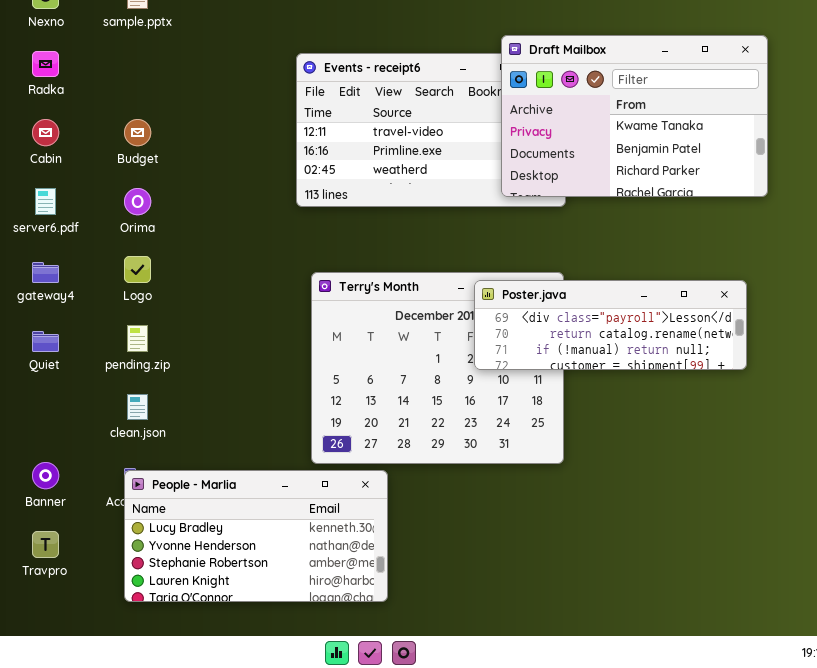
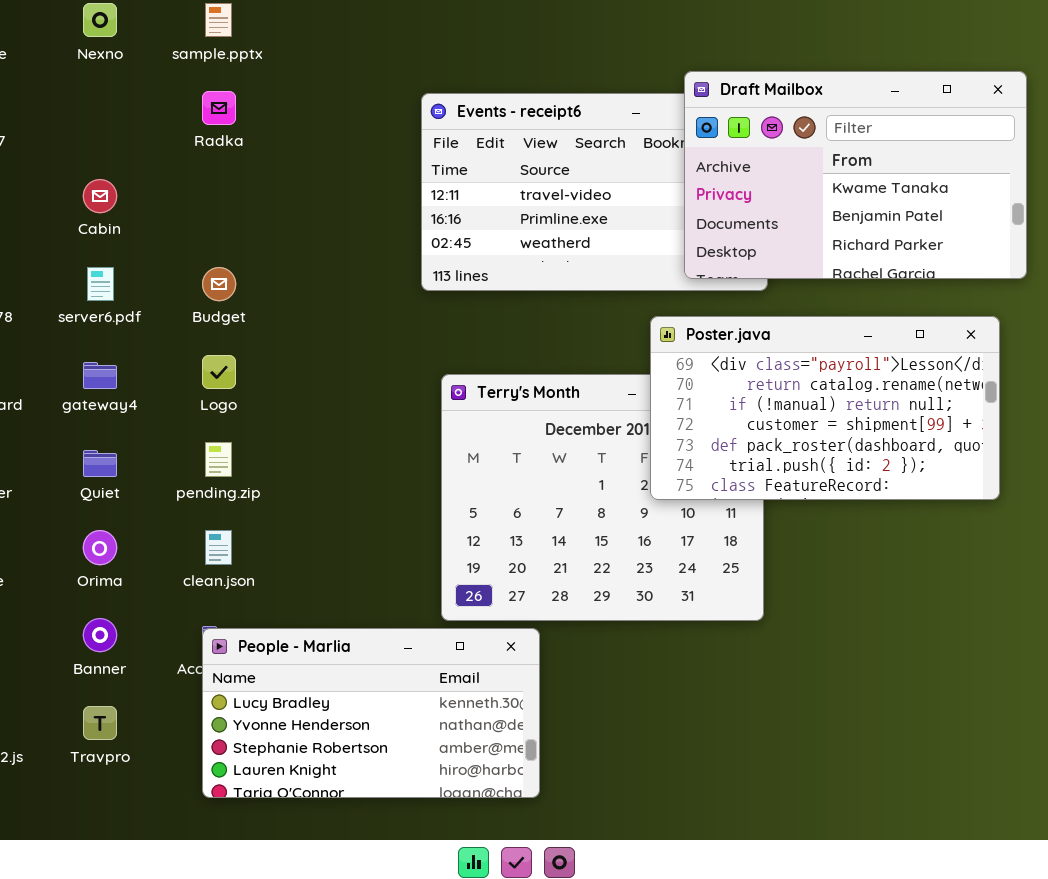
Radka: [32,51,59,77] -> [202,91,236,125], moved
Budget: [124,119,151,146] -> [202,267,236,301], moved
Orima: [124,188,151,215] -> [83,530,117,565], moved
Poster.java: [474,280,747,370] -> [650,316,1000,500], resized

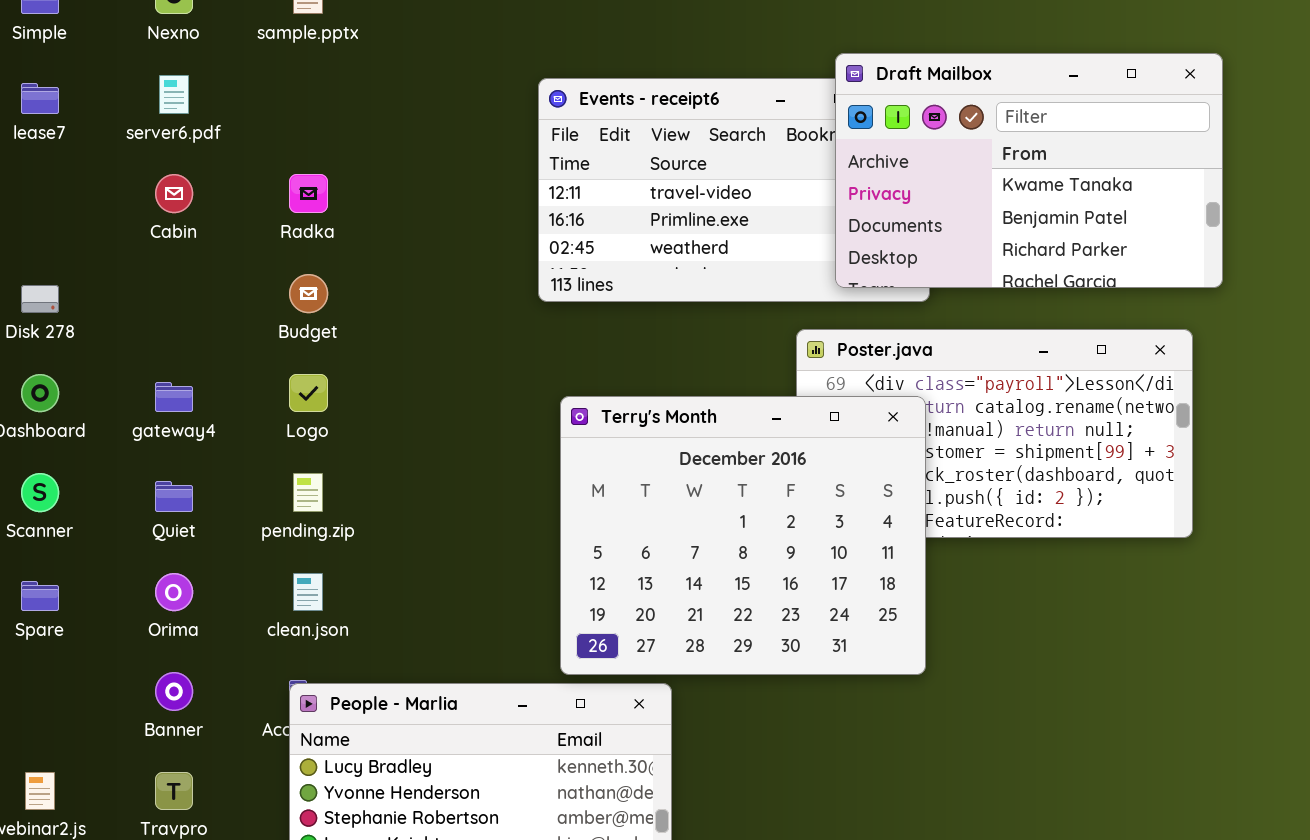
Radka: [202,91,236,125] -> [289,174,328,213], moved
server6.pdf: [87,267,114,301] -> [159,75,189,114], moved
Terry's Month: [441,374,764,621] -> [560,396,926,675], raised

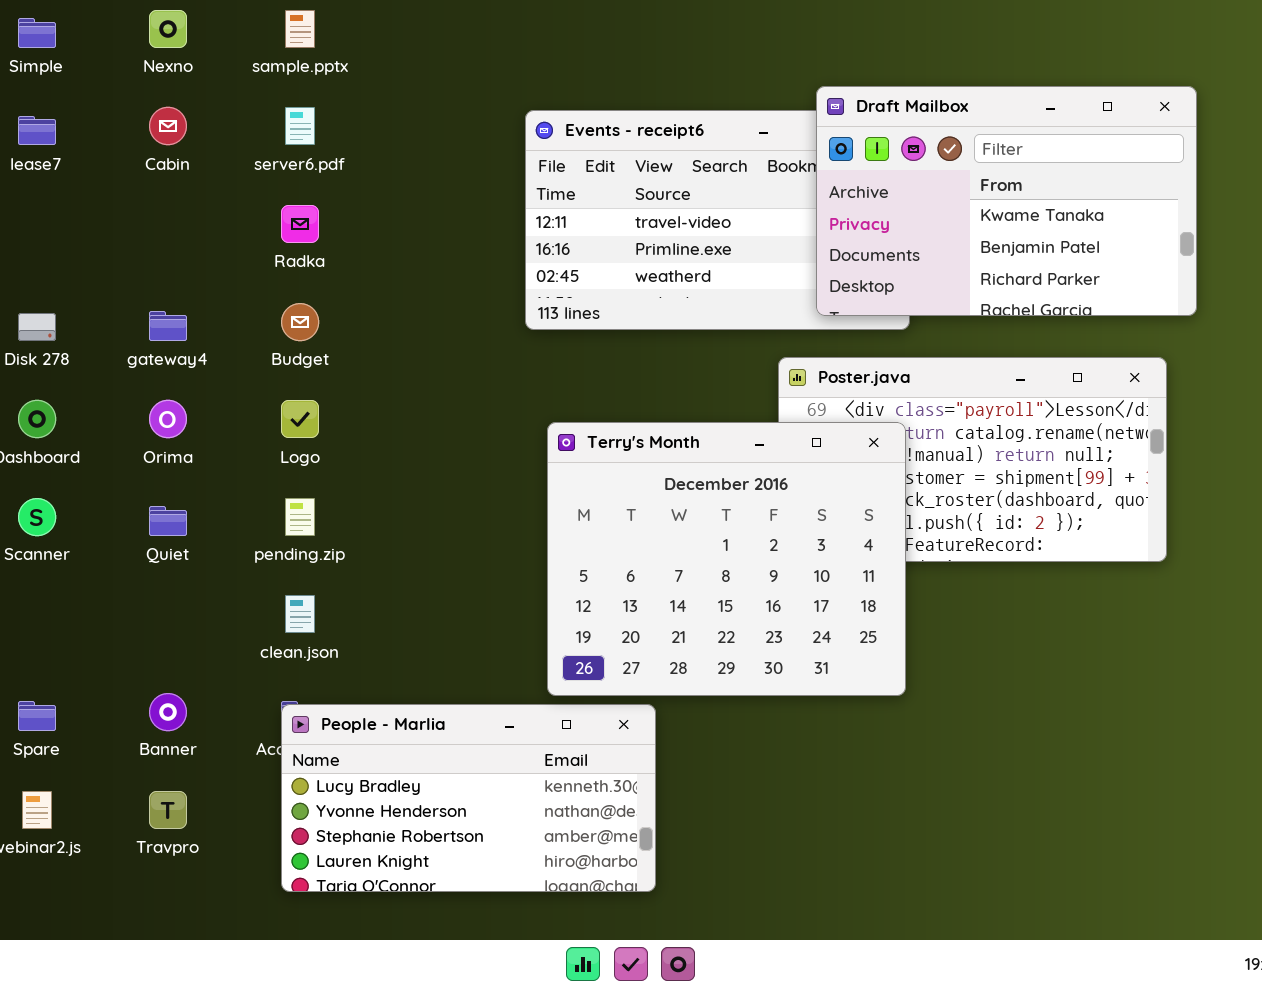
server6.pdf: [159,75,189,114] -> [285,107,315,145], moved
Cabin: [155,174,193,213] -> [149,107,187,145], moved
gateway4: [155,382,193,412] -> [149,311,187,341], moved
Orima: [155,573,193,611] -> [149,400,187,438], moved
Spare: [21,581,59,611] -> [18,701,56,731], moved

